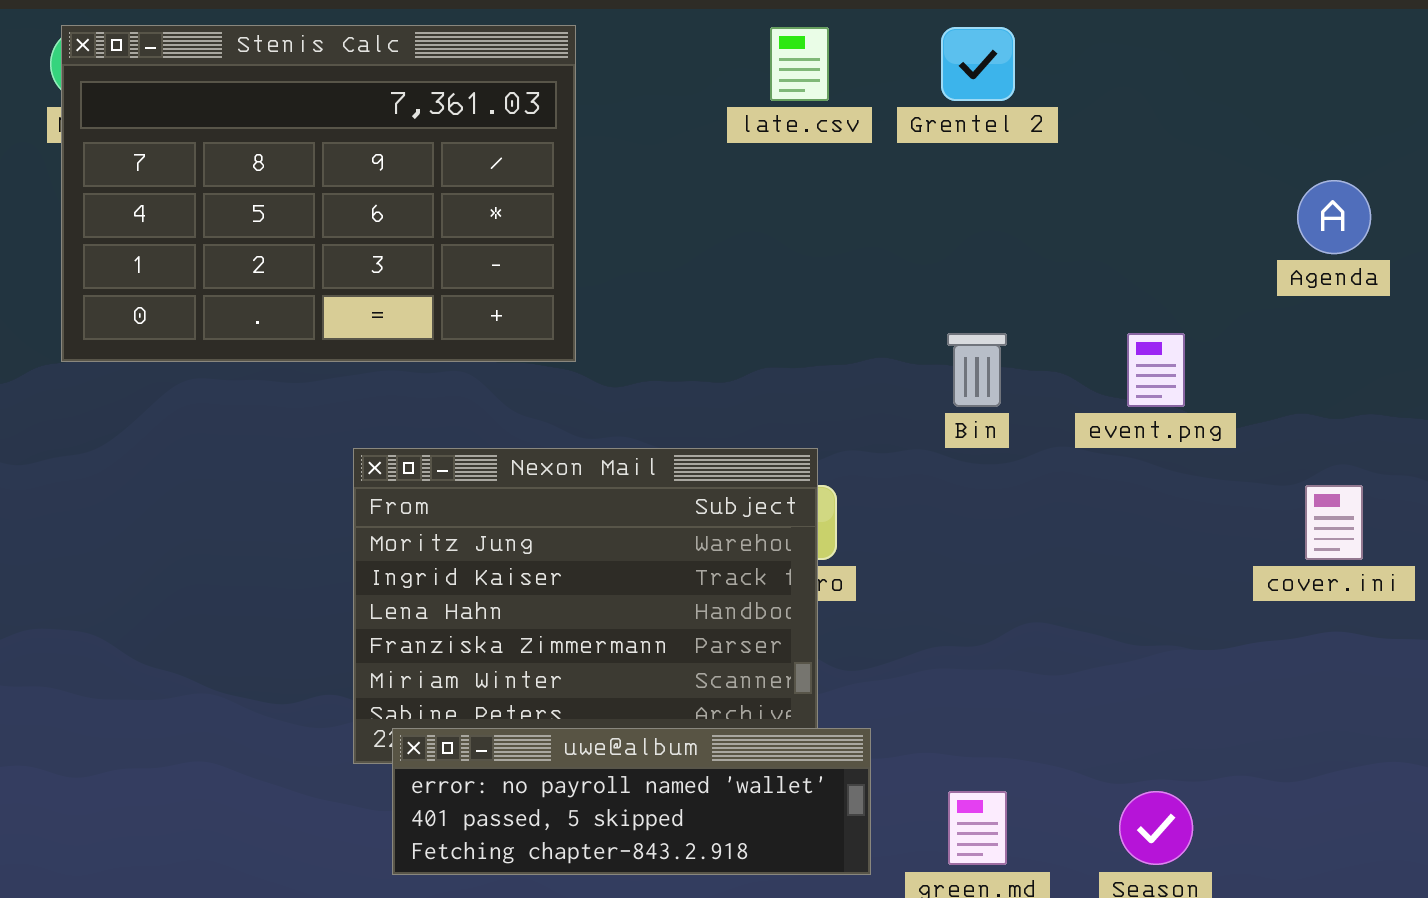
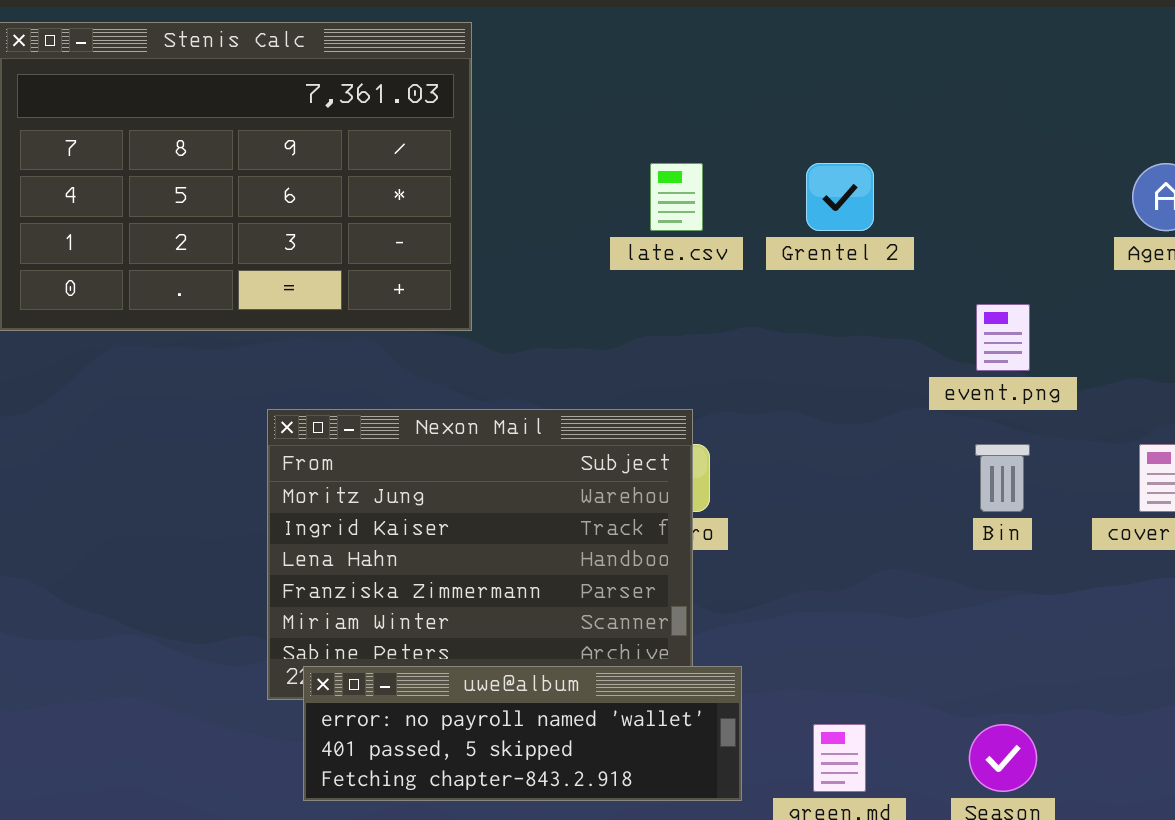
late.csv: [770,27,829,101] -> [650,163,703,231], moved
Grentel 2: [941,27,1015,101] -> [806,163,874,231], moved
Bin: [947,333,1007,407] -> [975,444,1030,512], moved

